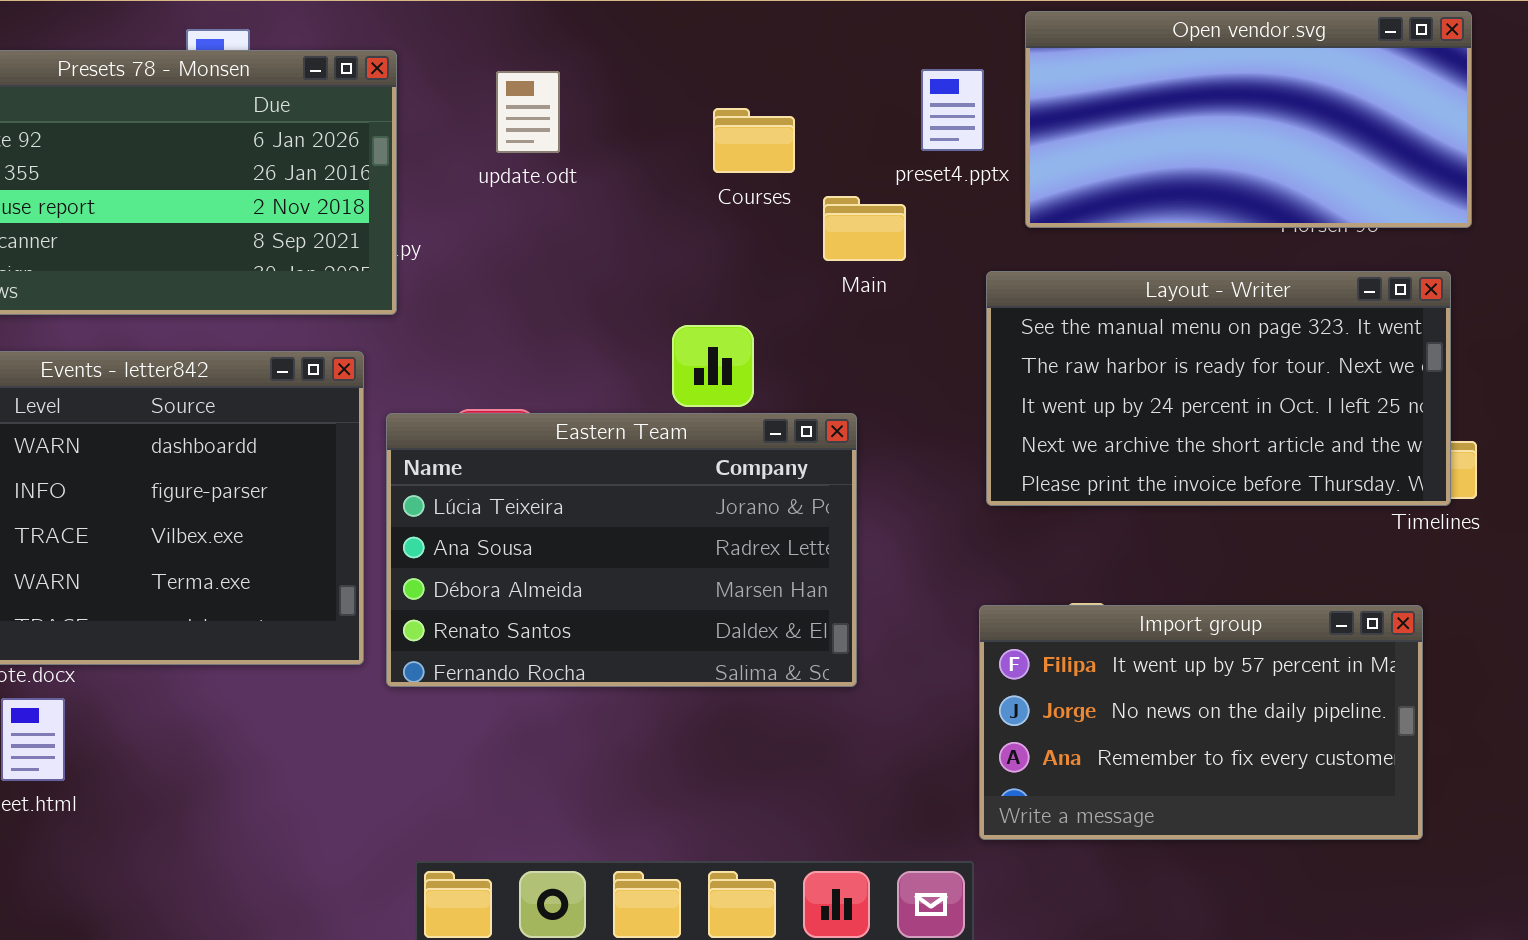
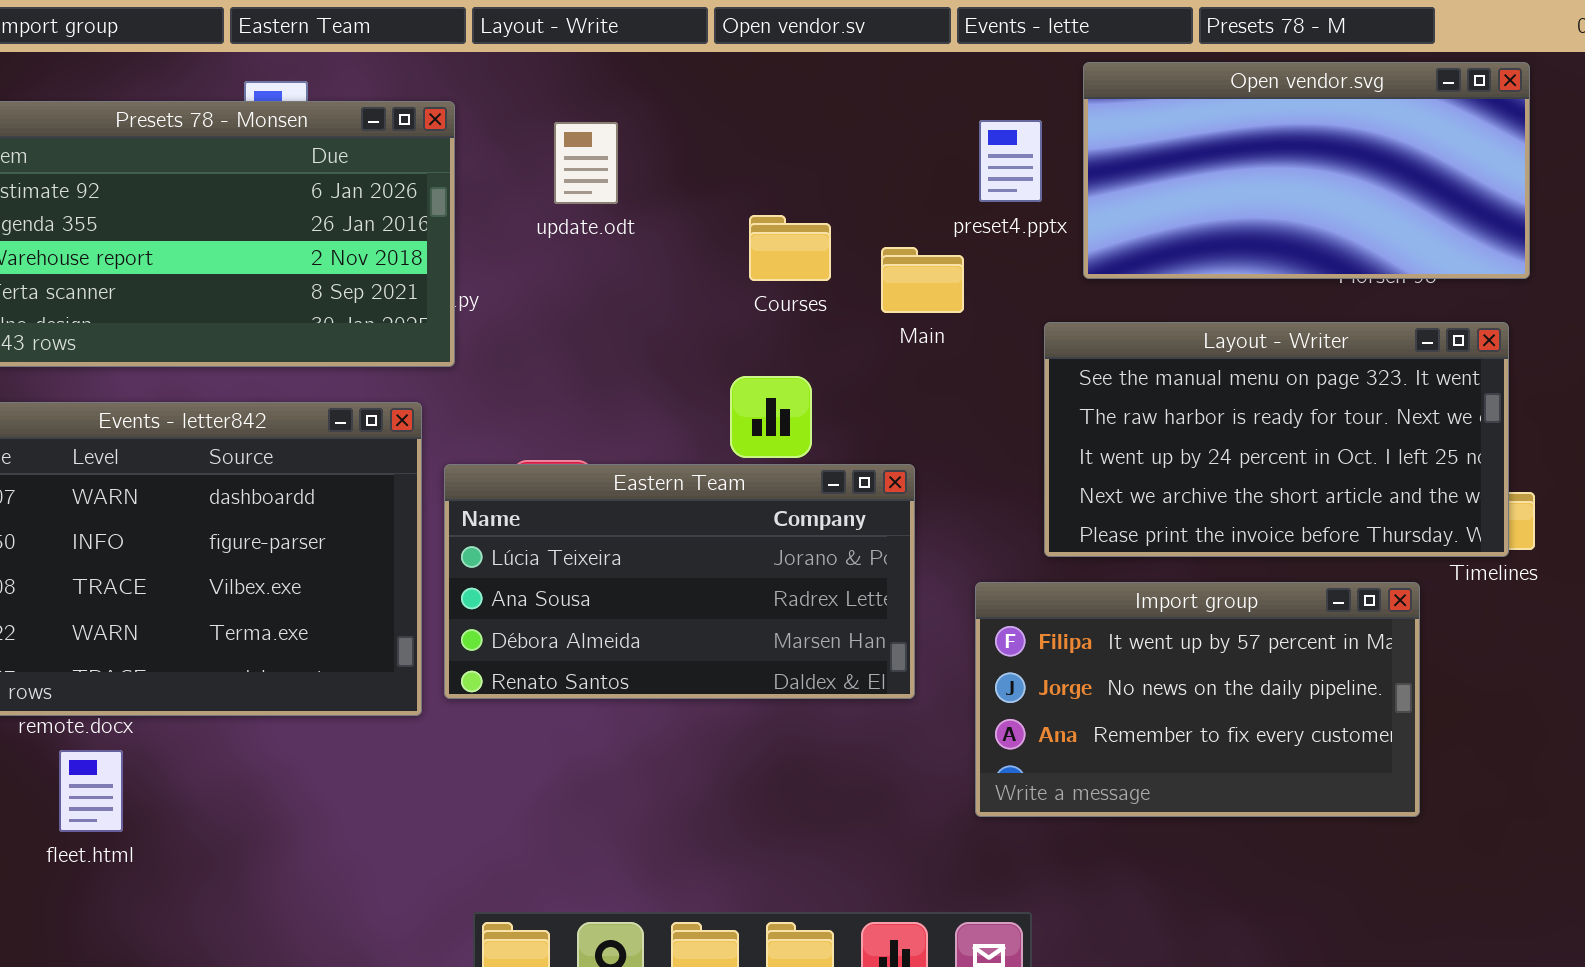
Courses: [713,108,795,173] -> [749,215,831,281], moved
Eastern Team: [386,413,857,687] -> [444,464,915,699], resized
Import group: [979,605,1423,840] -> [975,582,1420,817], moved

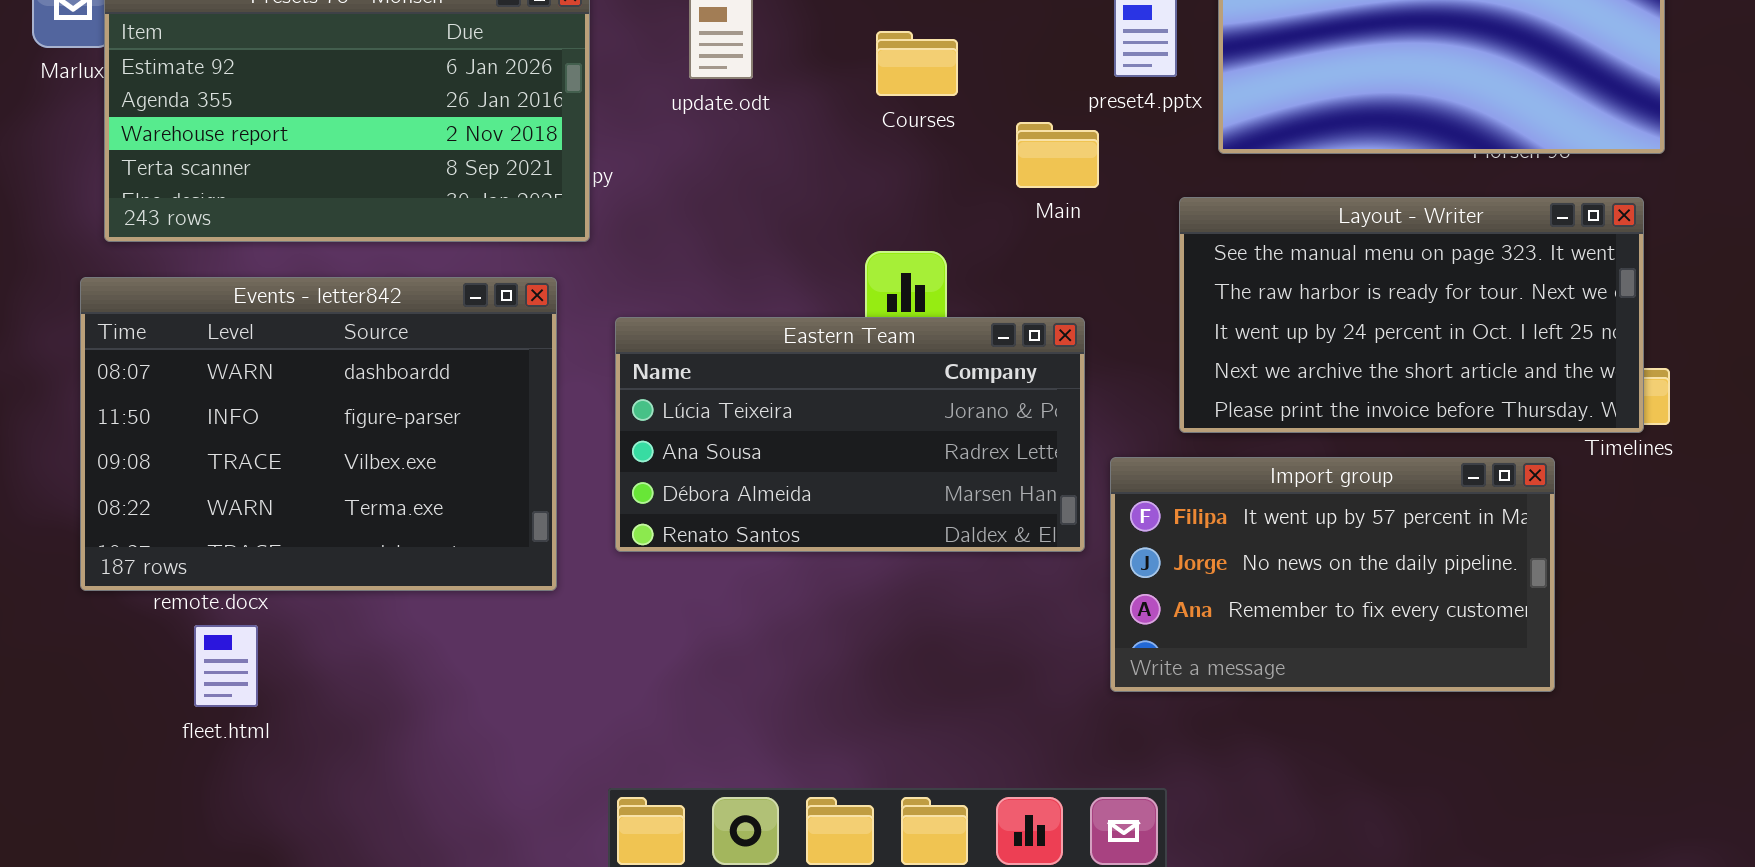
Courses: [749,215,831,281] -> [876,31,958,96], moved
Eastern Team: [444,464,915,699] -> [615,317,1085,552], moved

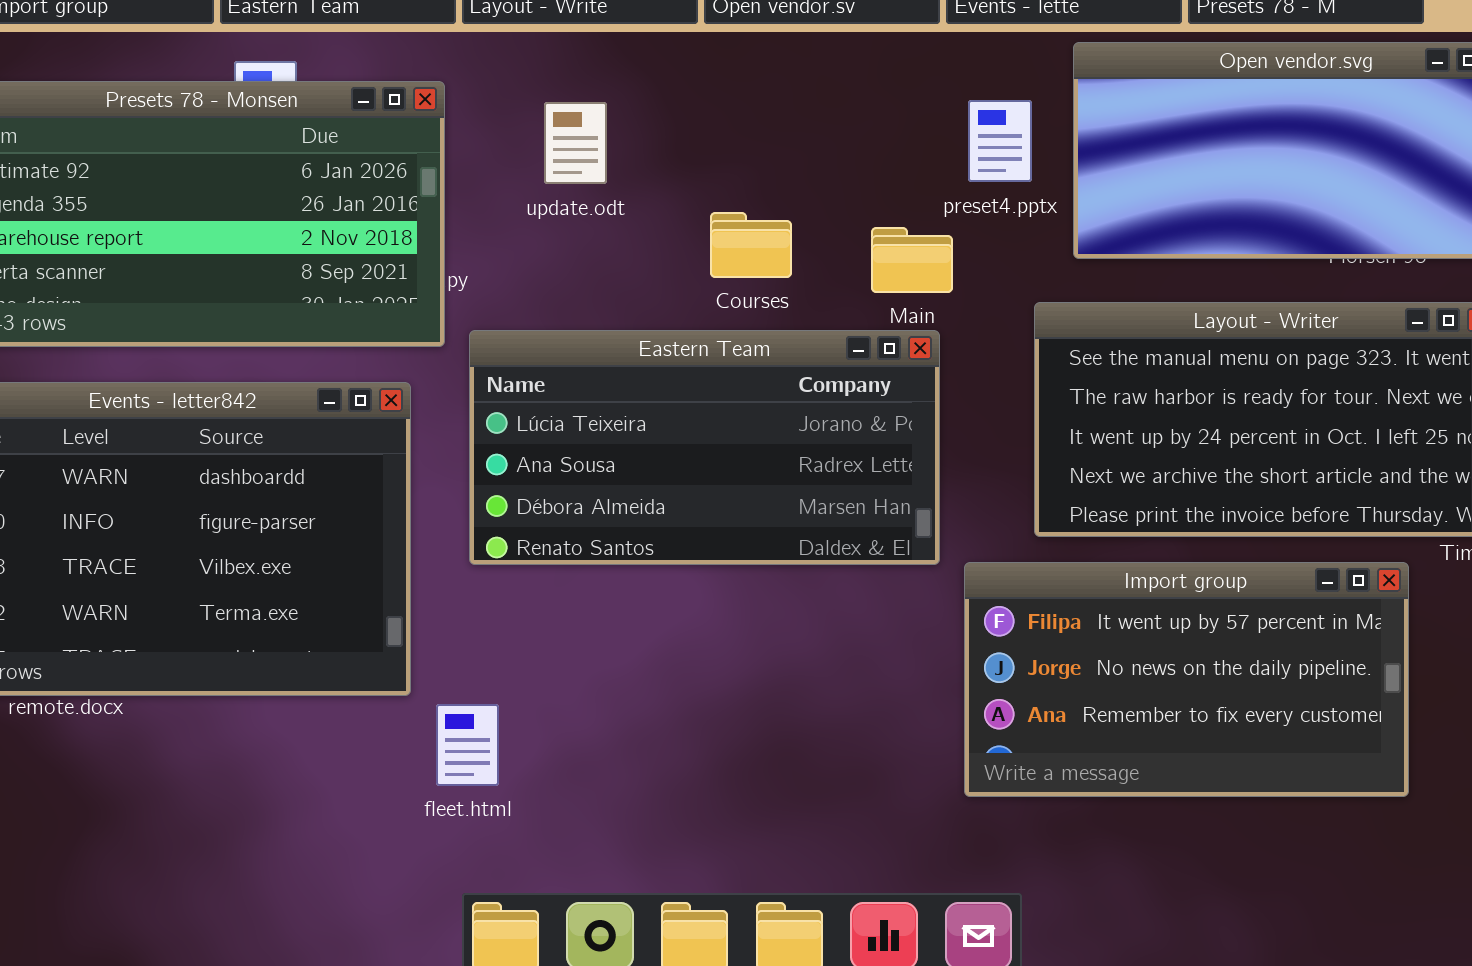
Courses: [876,31,958,96] -> [710,212,792,278], moved
Eastern Team: [615,317,1085,552] -> [469,330,940,565], moved
fleet.html: [194,625,258,707] -> [436,704,499,786], moved

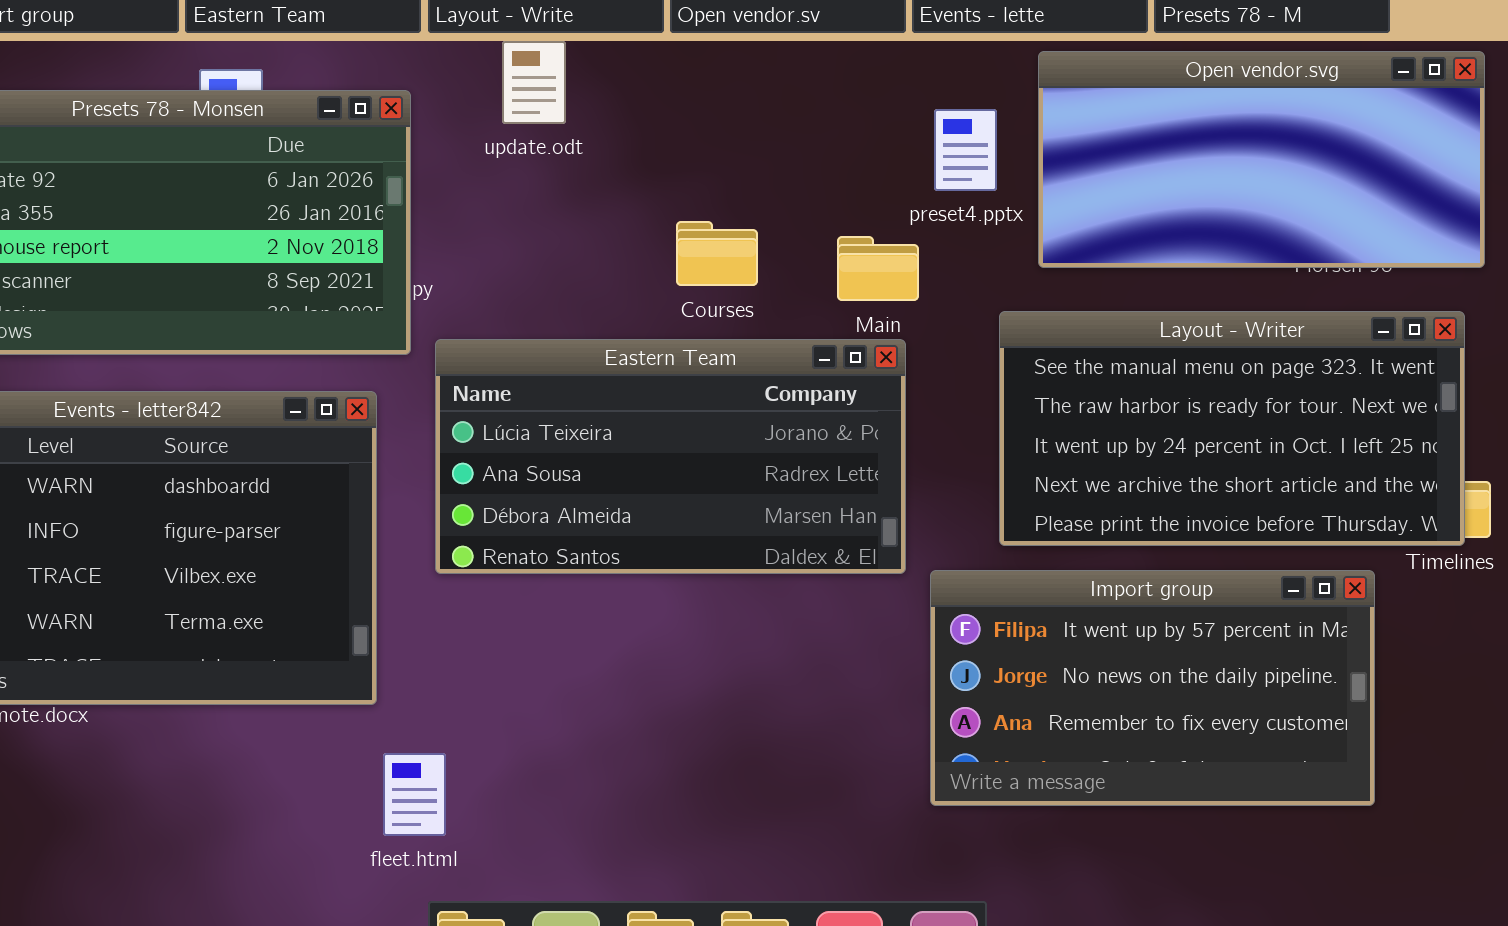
update.odt: [544,102,607,184] -> [502,41,566,124], moved
fleet.html: [436,704,499,786] -> [383,753,446,836], moved

